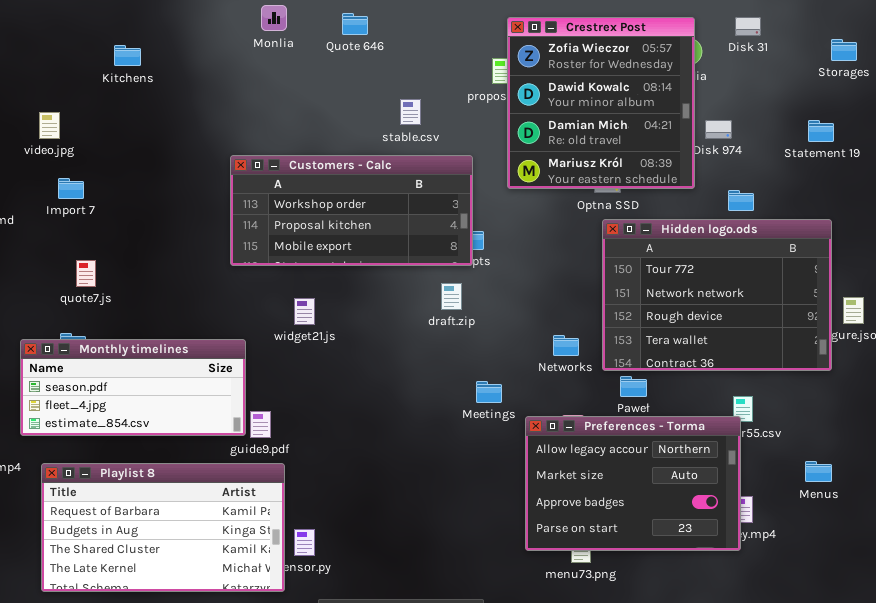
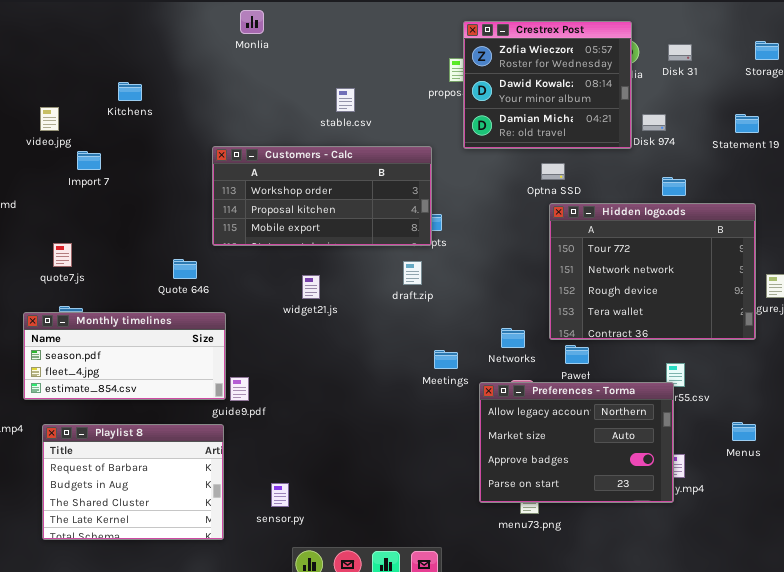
Quote 646: [342,13,368,35] -> [173,259,197,279], moved
Crestrex Post: [507,17,695,189] -> [463,21,632,149], resized
Disk 31: [735,17,761,36] -> [668,44,692,61], moved
Kitchens: [114,45,141,66] -> [118,82,142,101], moved
stable.csv: [400,99,421,125] -> [336,88,355,112], moved
Import 7: [58,178,84,199] -> [77,151,101,170], moved
quote7.js: [76,260,96,287] -> [53,243,72,267], moved
widget21.js: [294,298,315,325] -> [302,275,320,299], moved
Networks: [553,335,579,356] -> [501,328,525,348], moved
Playlist 8: [41,463,285,592] -> [42,424,224,540], resized

